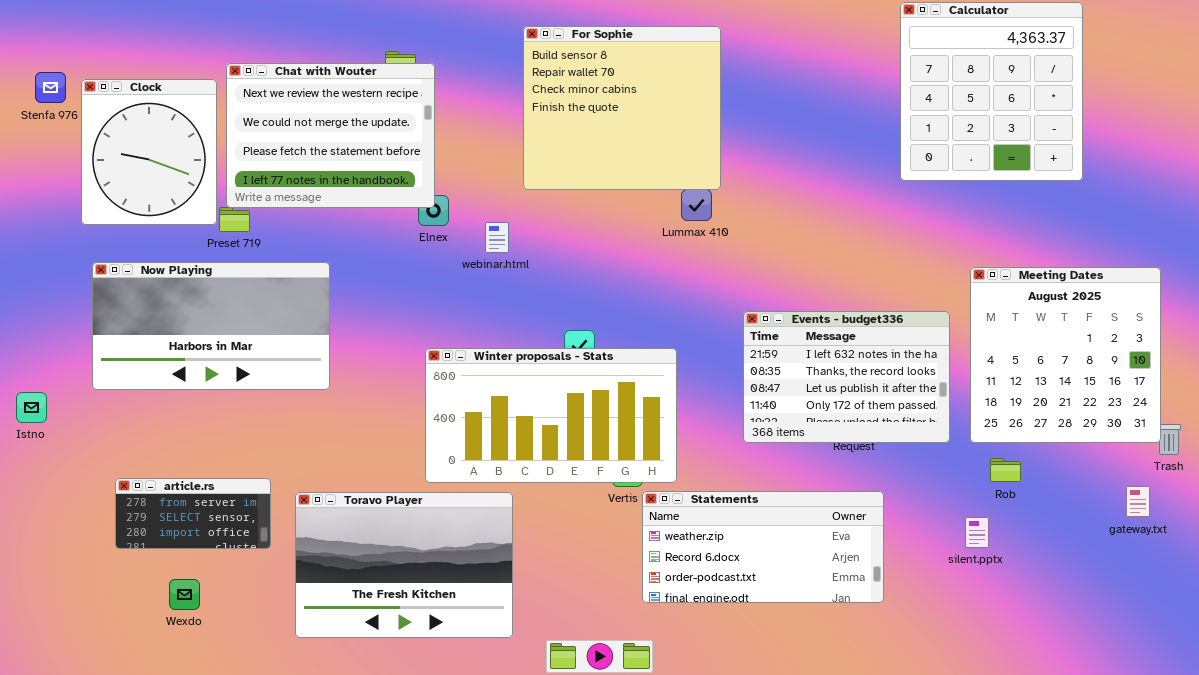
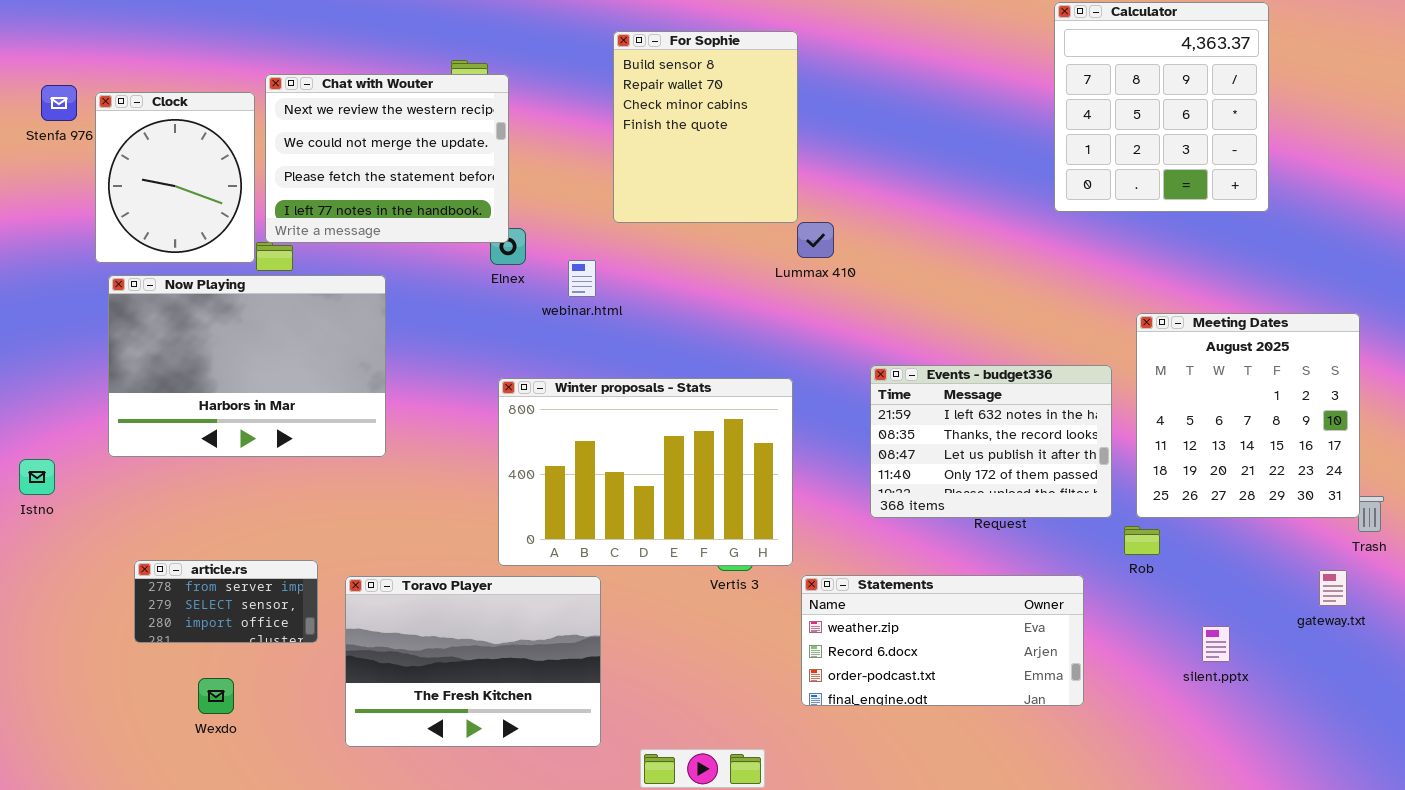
For Sophie: [523,26,721,190] -> [613,31,798,223], resized
Now Playing: [92,262,330,390] -> [108,275,386,457], resized
Winter proposals - Stats: [425,348,677,483] -> [498,378,793,566], resized
Rob: [990,458,1021,482] -> [1124,526,1160,555], moved
Statements: [642,491,884,603] -> [801,575,1084,706], moved
silent.pptx: [965,517,989,548] -> [1202,626,1230,662], moved

